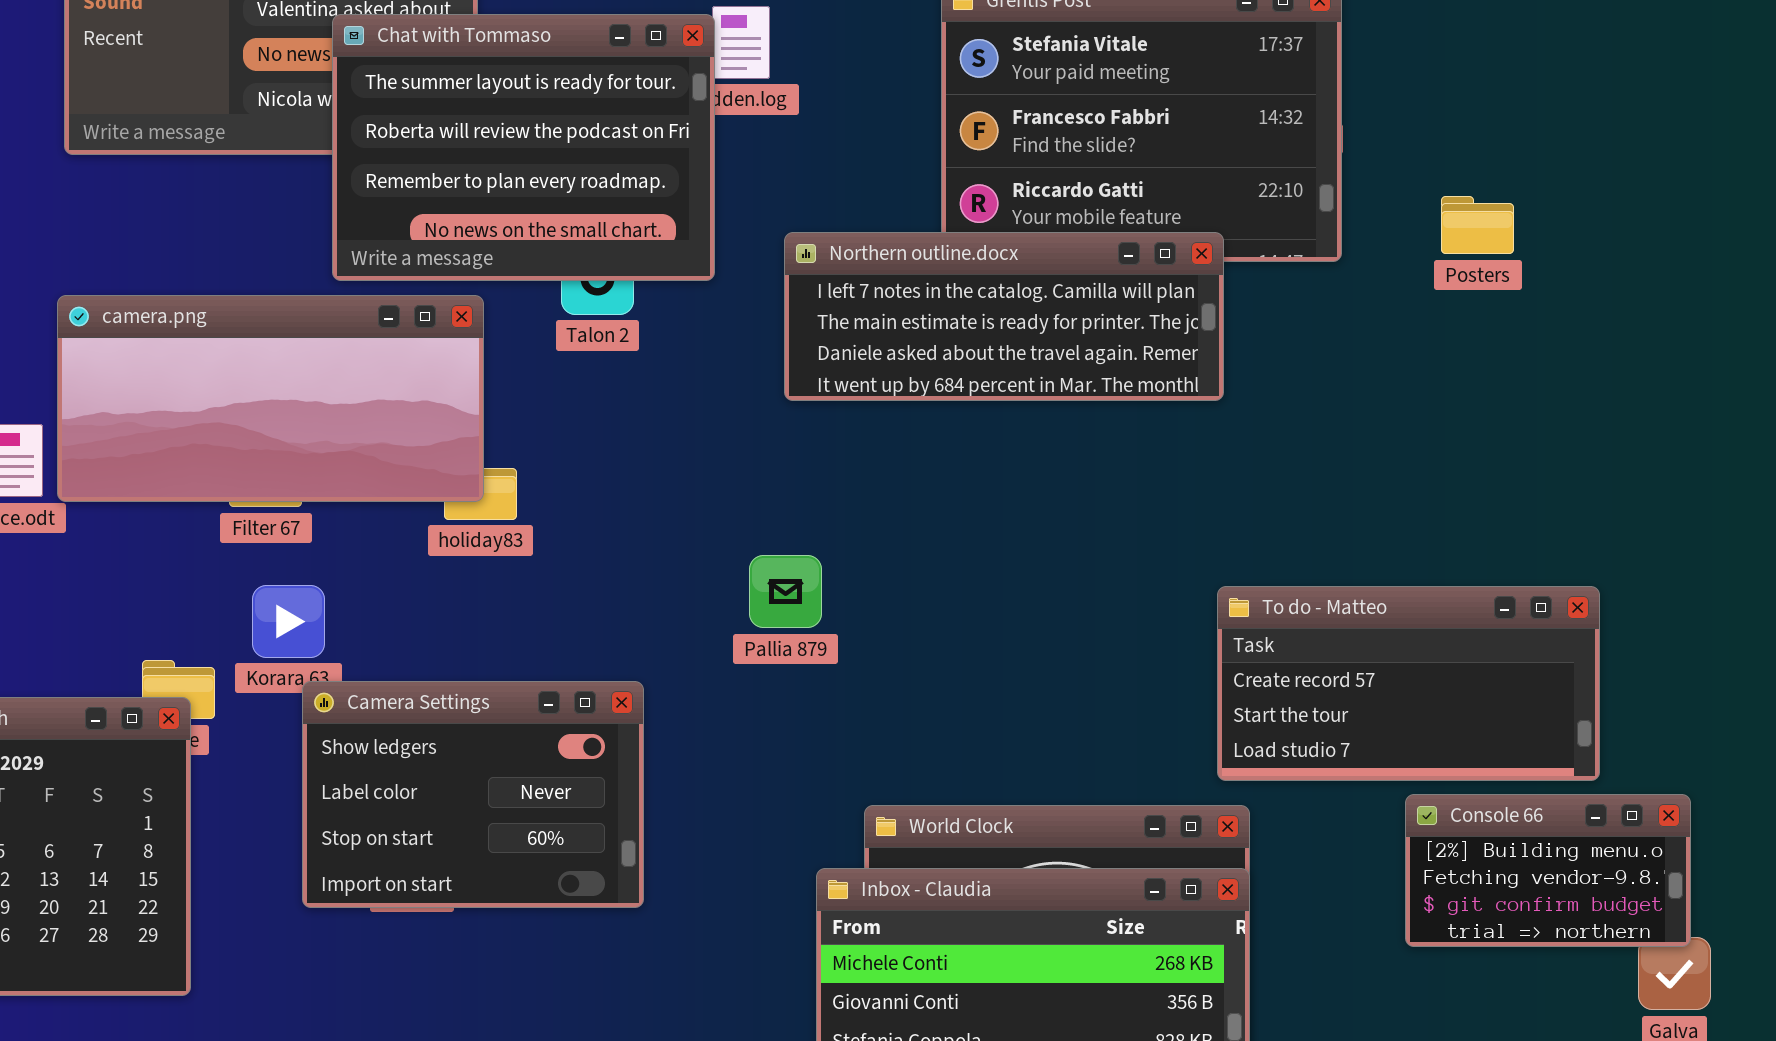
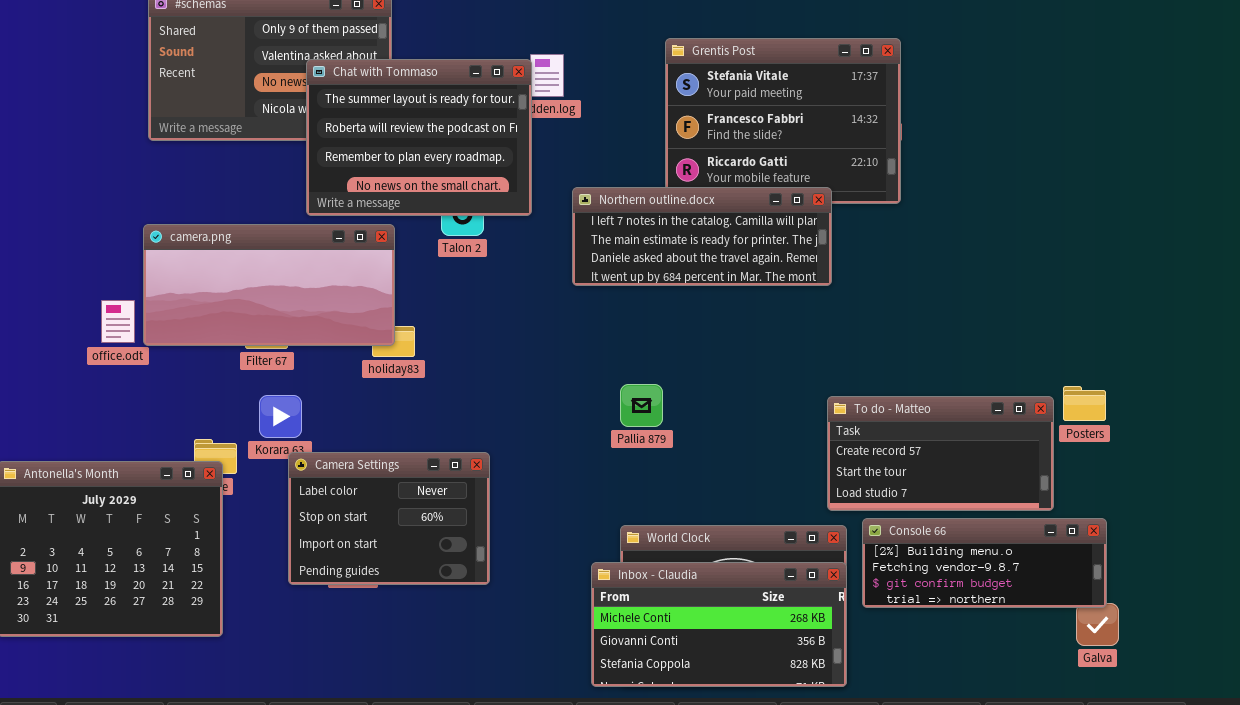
Posters: [1441,196,1514,254] -> [1063,386,1106,421], moved
Pallia 879: [749,555,822,628] -> [620,384,663,427], moved
Camera Settings: [302,681,644,908] -> [288,452,490,585], scrolled down 1 row
Console 66: [1405,794,1691,947] -> [862,518,1107,608], resized

